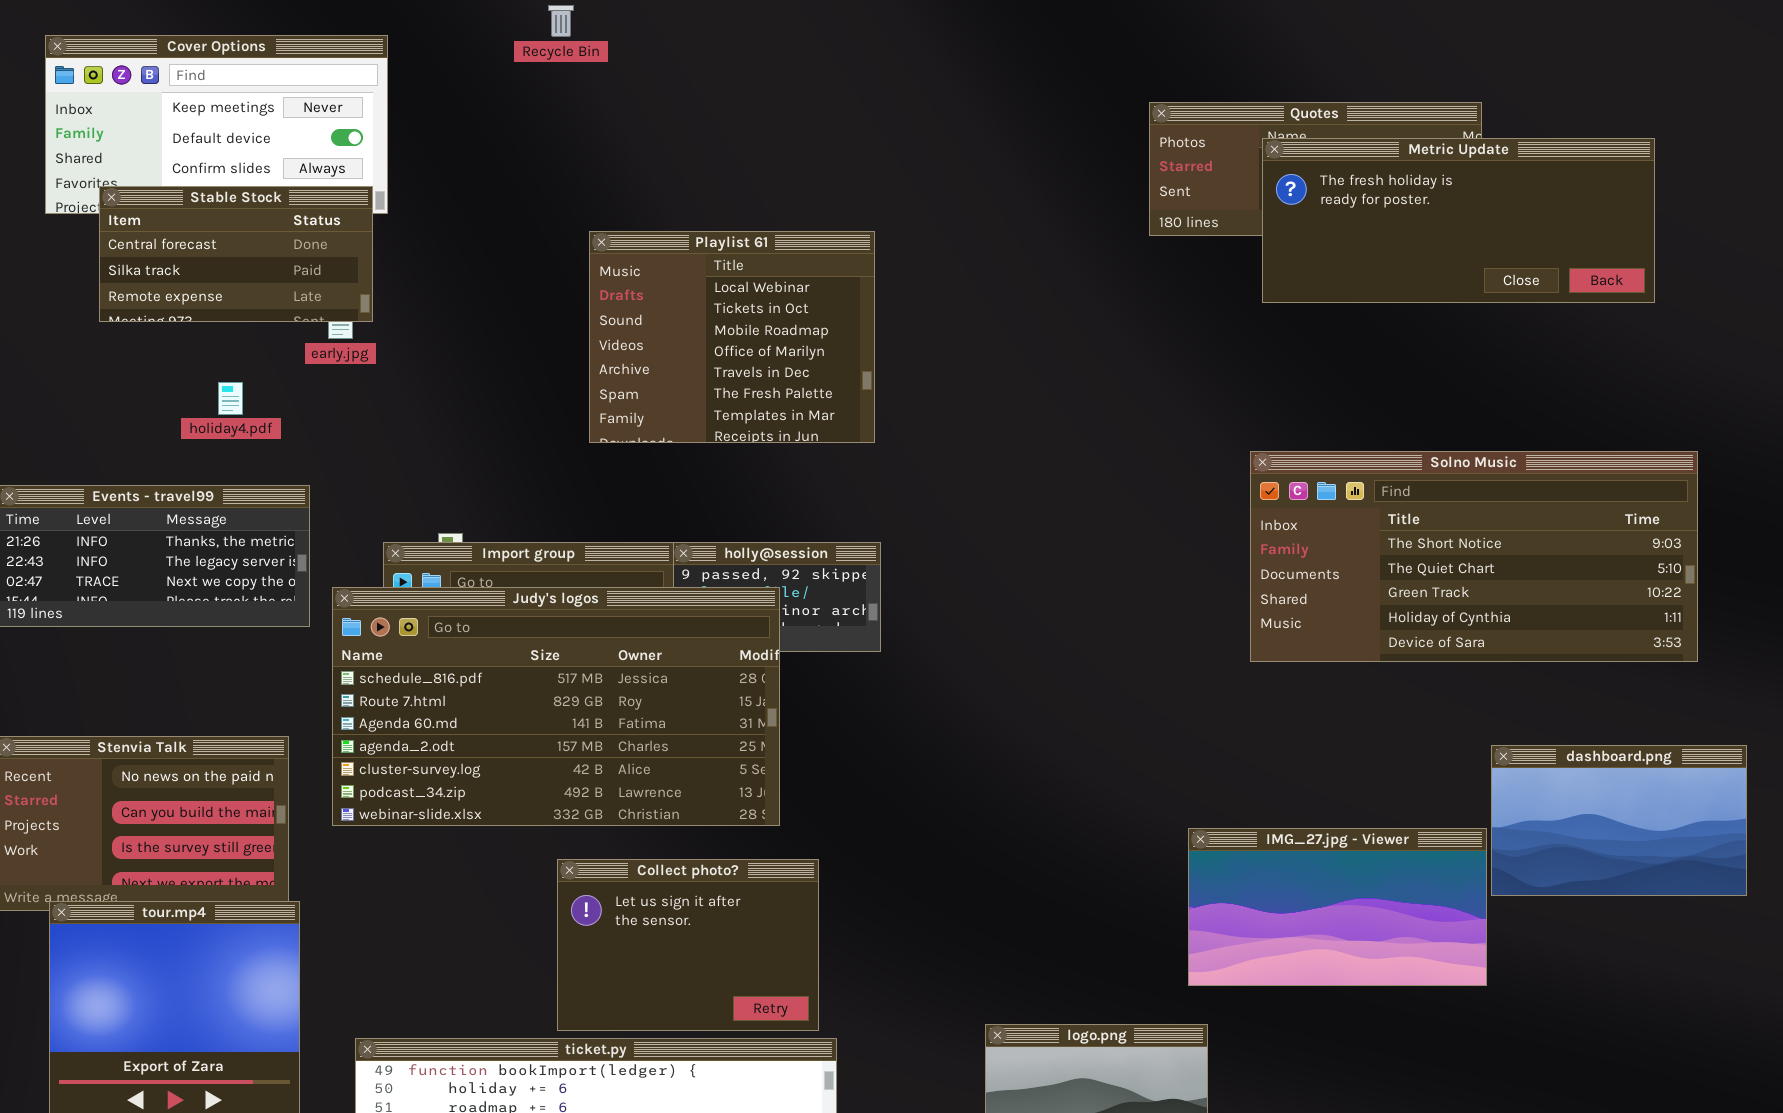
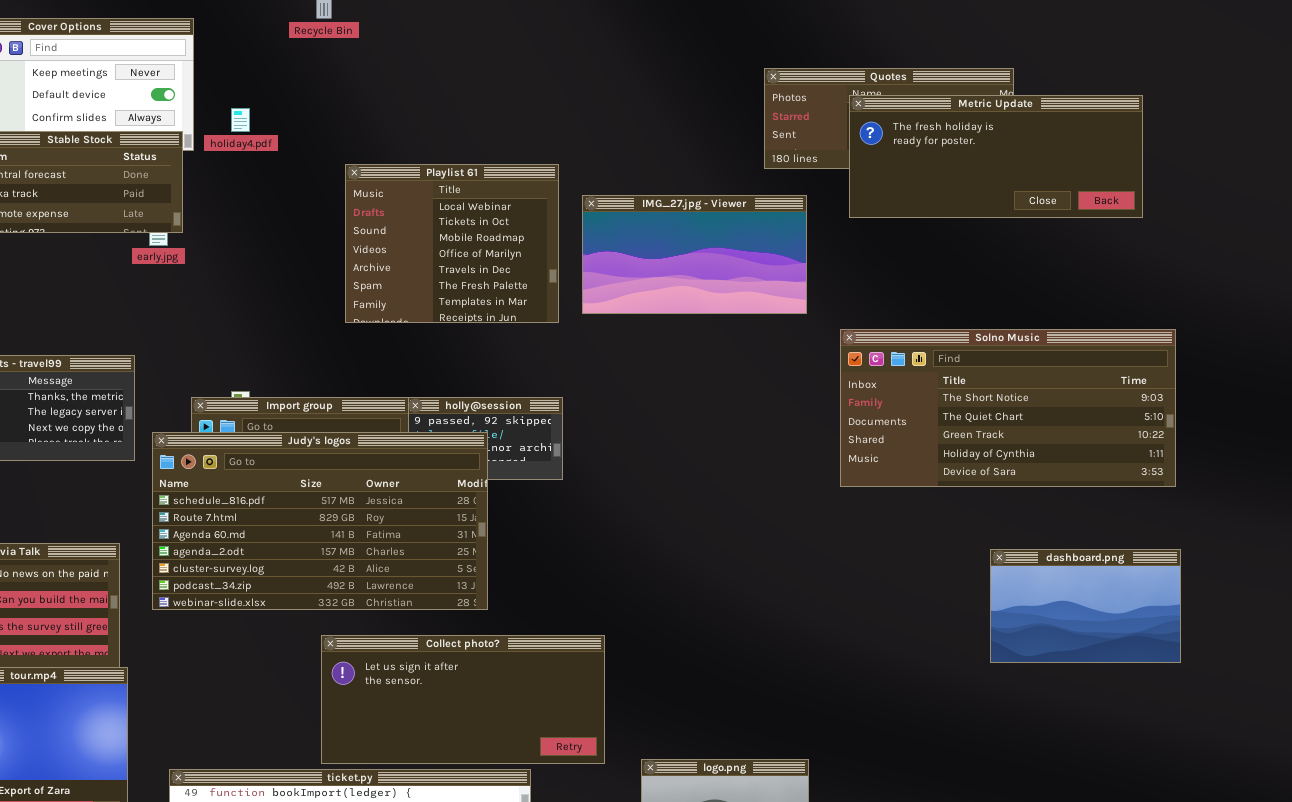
holiday4.pdf: [218,382,243,415] -> [231,108,250,132], moved
dashboard.png: [1491,745,1747,896] -> [990,549,1181,663], moved
IMG_27.jpg - Viewer: [1188,828,1487,986] -> [582,195,807,314], moved
Collect photo?: [557,859,819,1031] -> [321,635,605,764], resized

